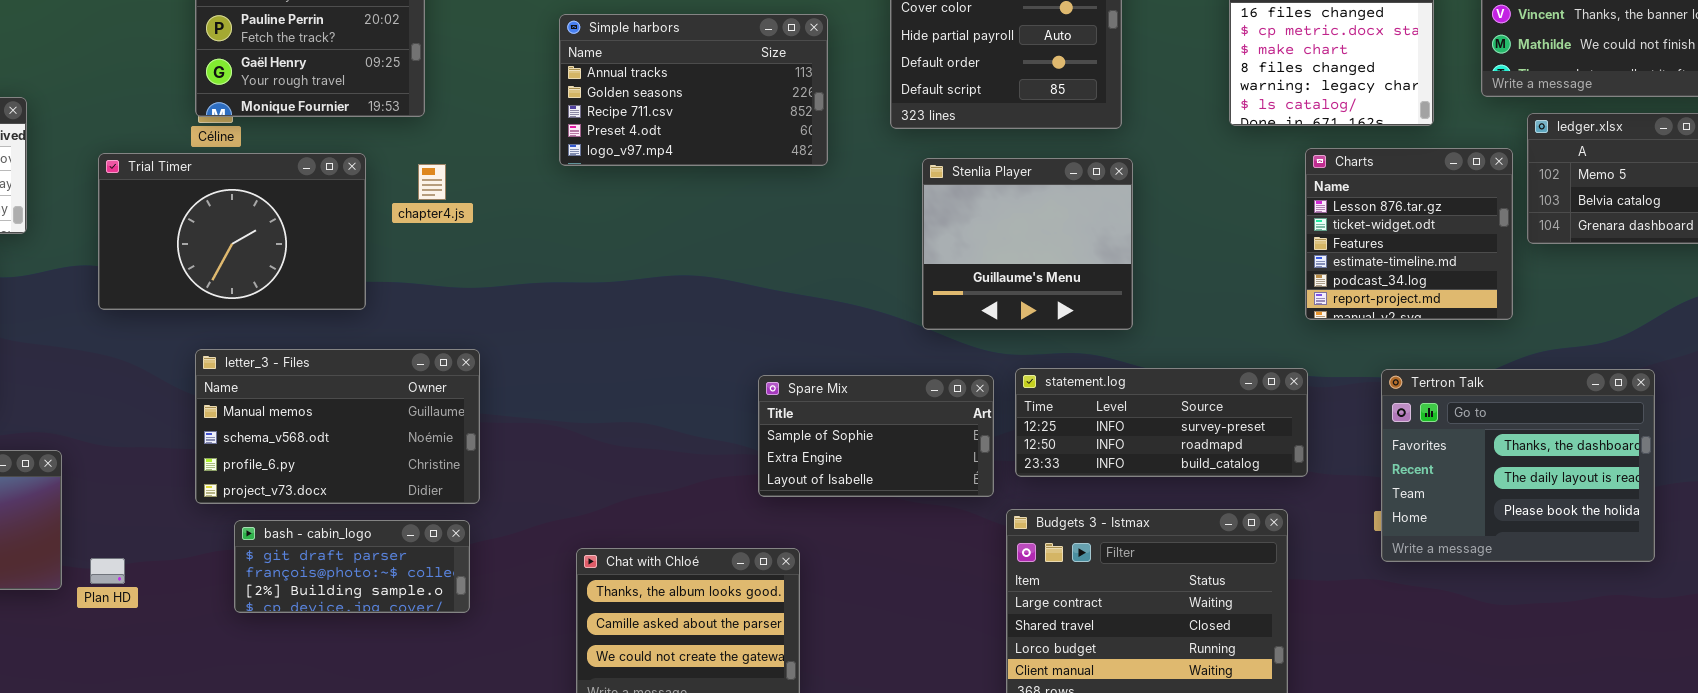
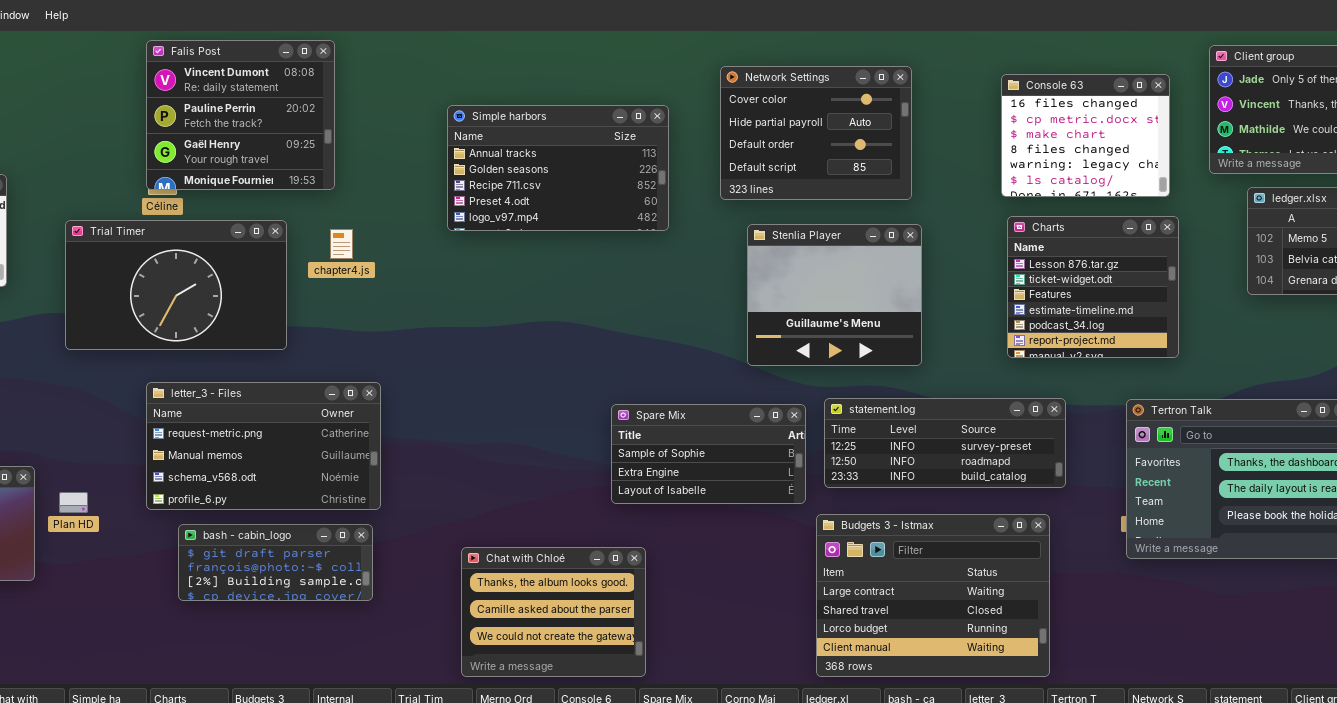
Charts: [1305,148,1513,320] -> [1007,216,1179,358], moved
letter_3 - Files: [195,349,480,504] -> [146,382,381,510], scrolled up 1 row
Plan HD: [90,558,125,584] -> [59,492,88,513], moved

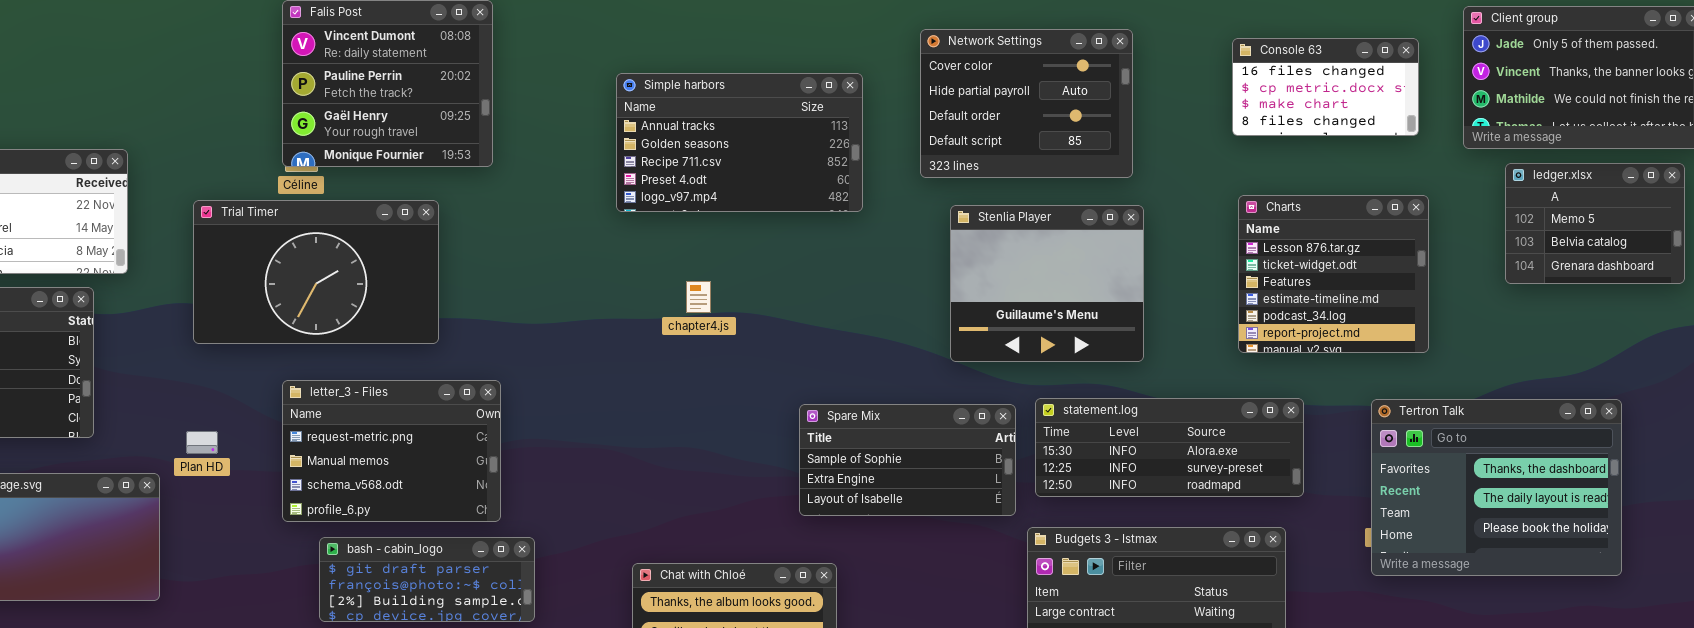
Console 63: [1001,74,1170,197] -> [1232,38,1419,136], resized
chapter4.js: [330,229,353,259] -> [686,281,711,313], moved
letter_3 - Files: [146,382,381,510] -> [282,380,501,522], resized
statement.log: [824,398,1066,488] -> [1035,398,1304,497], scrolled up 1 row
Plan HD: [59,492,88,513] -> [186,431,218,454], moved

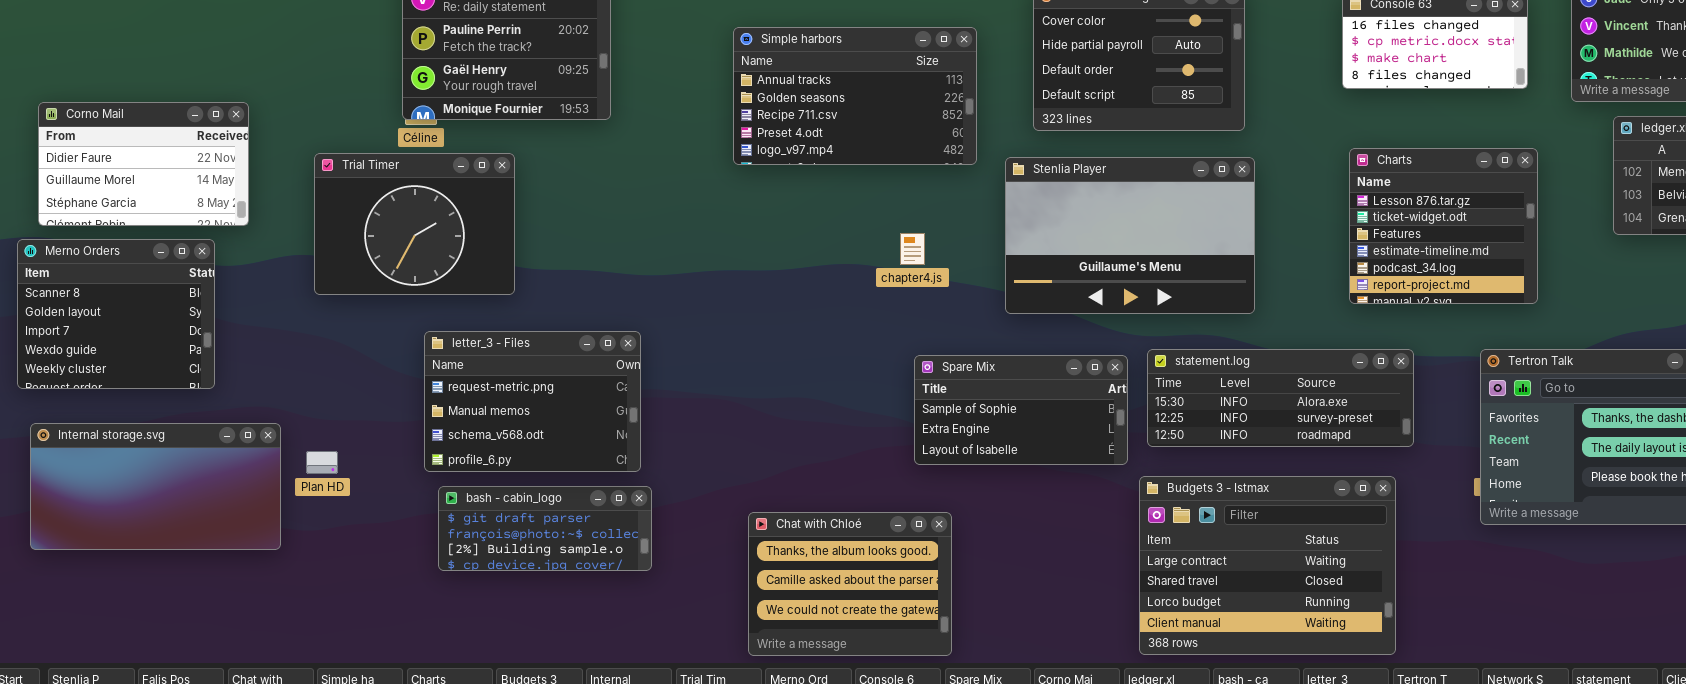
Trial Timer: [193,200,439,344] -> [314,153,515,295], resized
Stenlia Player: [950,205,1144,362] -> [1005,157,1255,314], resized
chapter4.js: [686,281,711,313] -> [900,233,925,265], moved
letter_3 - Files: [282,380,501,522] -> [424,331,641,472], moved
Plan HD: [186,431,218,454] -> [306,451,338,474], moved

